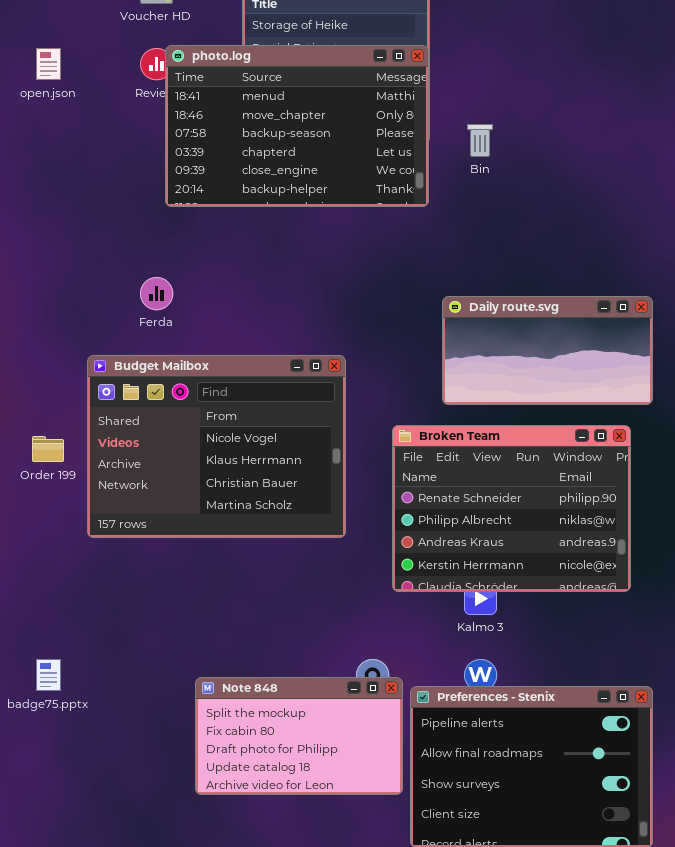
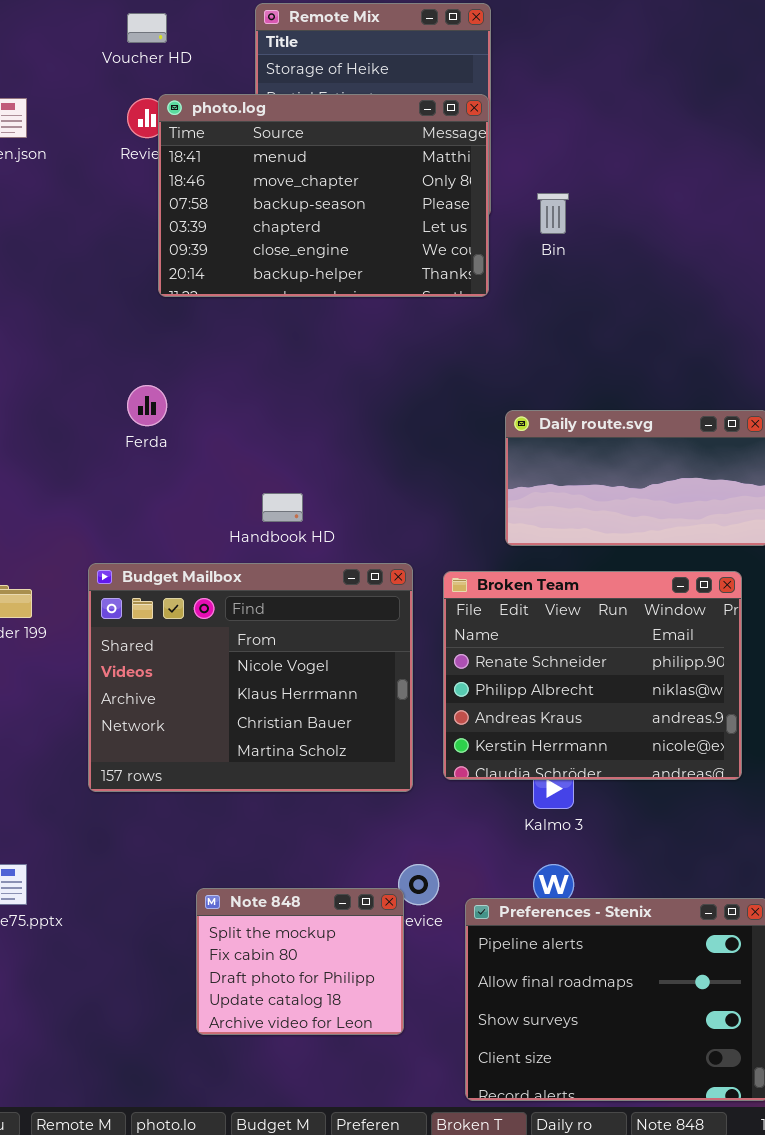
Budget Mailbox: [87,355,346,538] -> [88,563,413,792], moved
Note 848: [195,677,403,795] -> [196,888,404,1035], resized

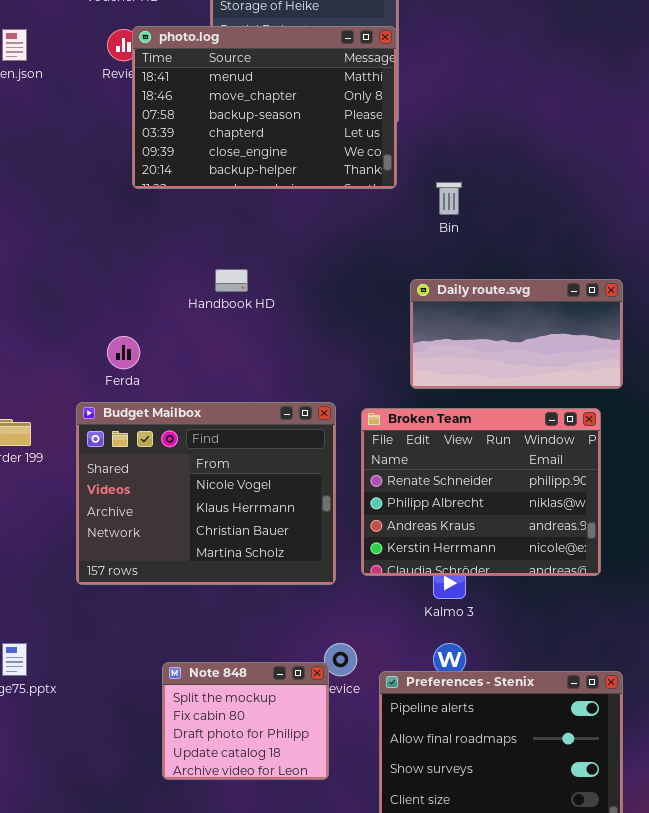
Bin: [537,193,569,234] -> [436,182,462,215], moved
Ferda: [127,385,167,426] -> [107,336,140,369], moved
Handbook HD: [262,493,303,522] -> [215,269,248,292], moved

